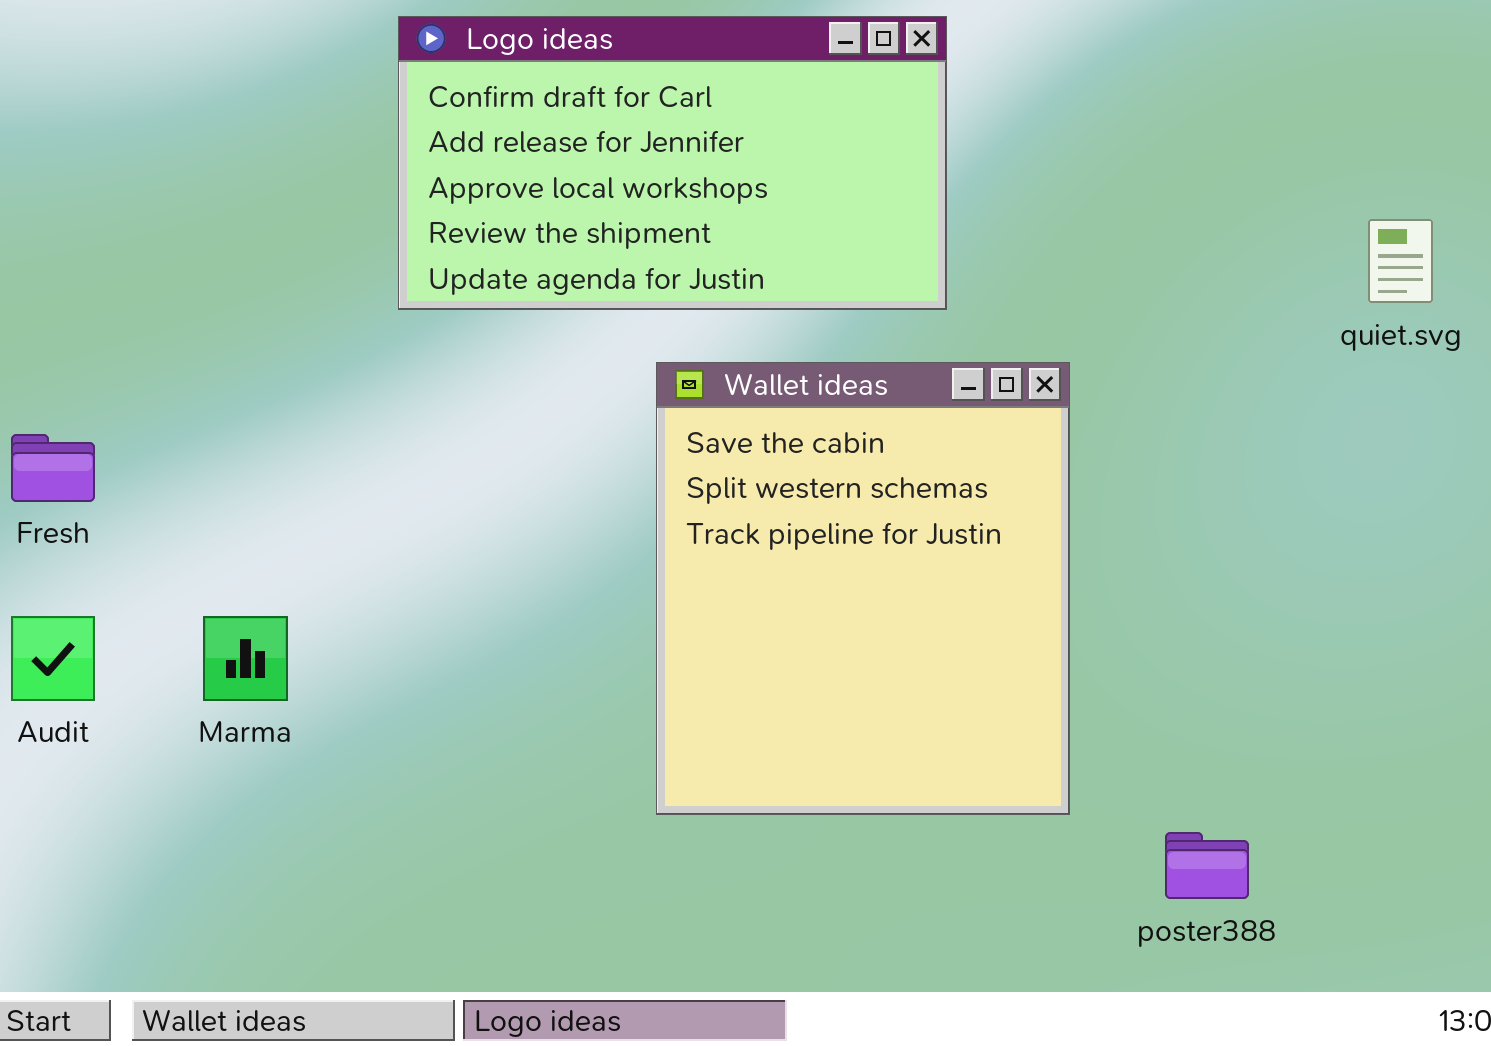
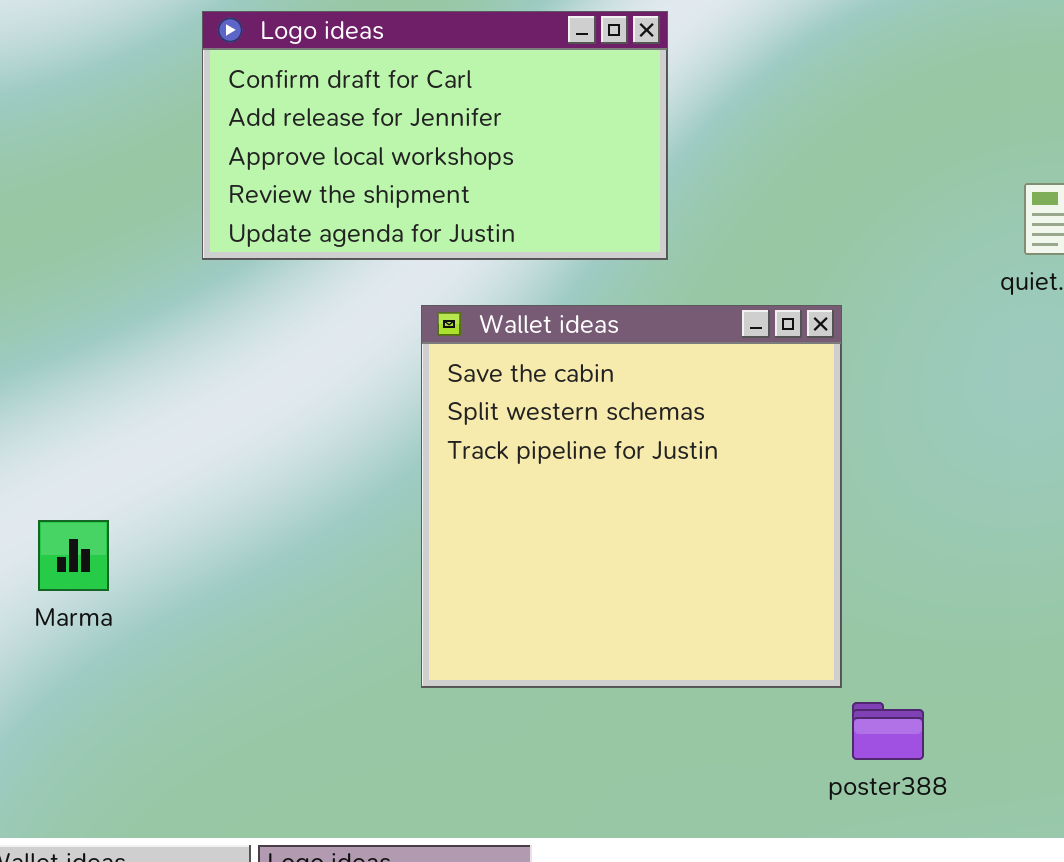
Wallet ideas: [656,362,1070,815] -> [421,305,842,688], resized

